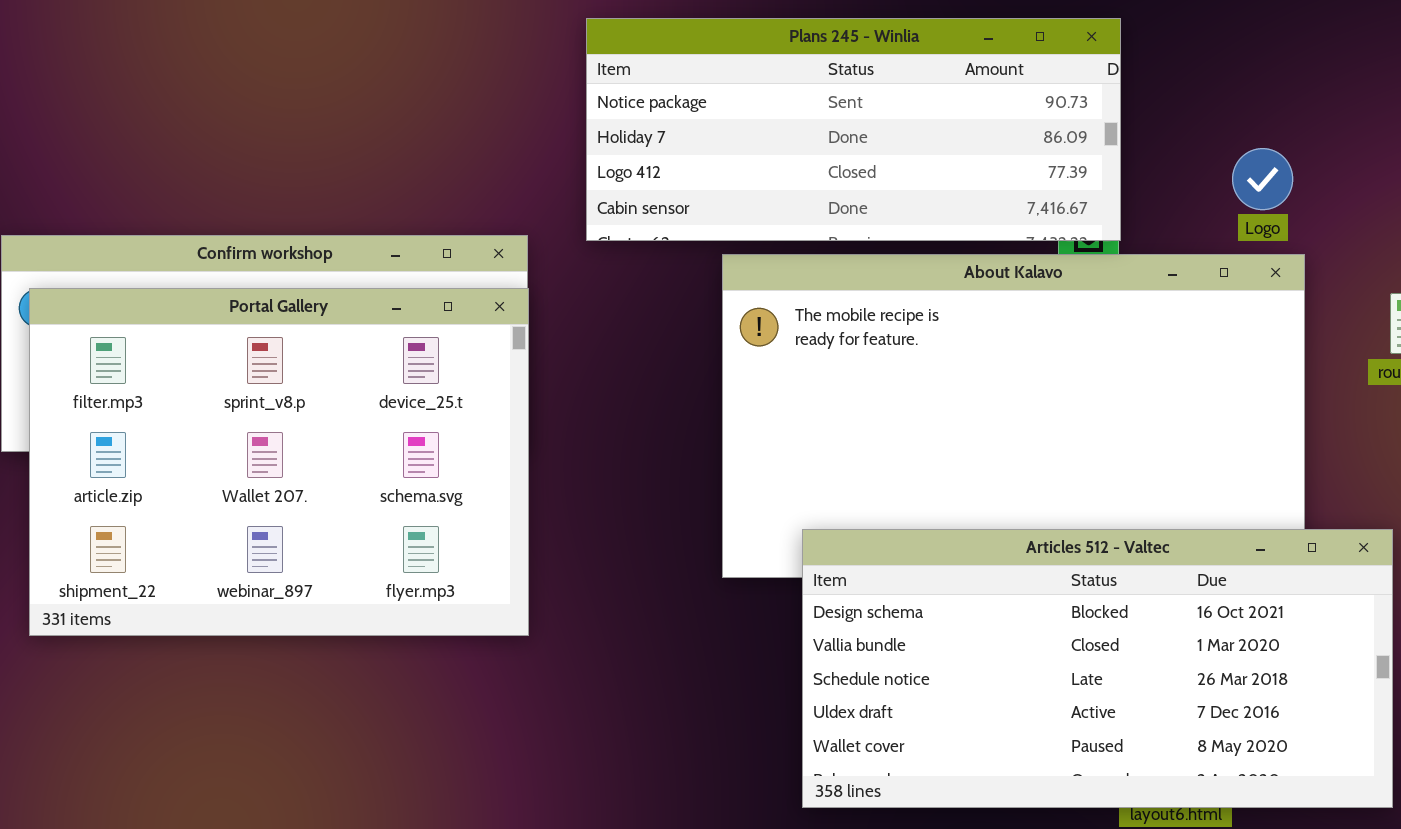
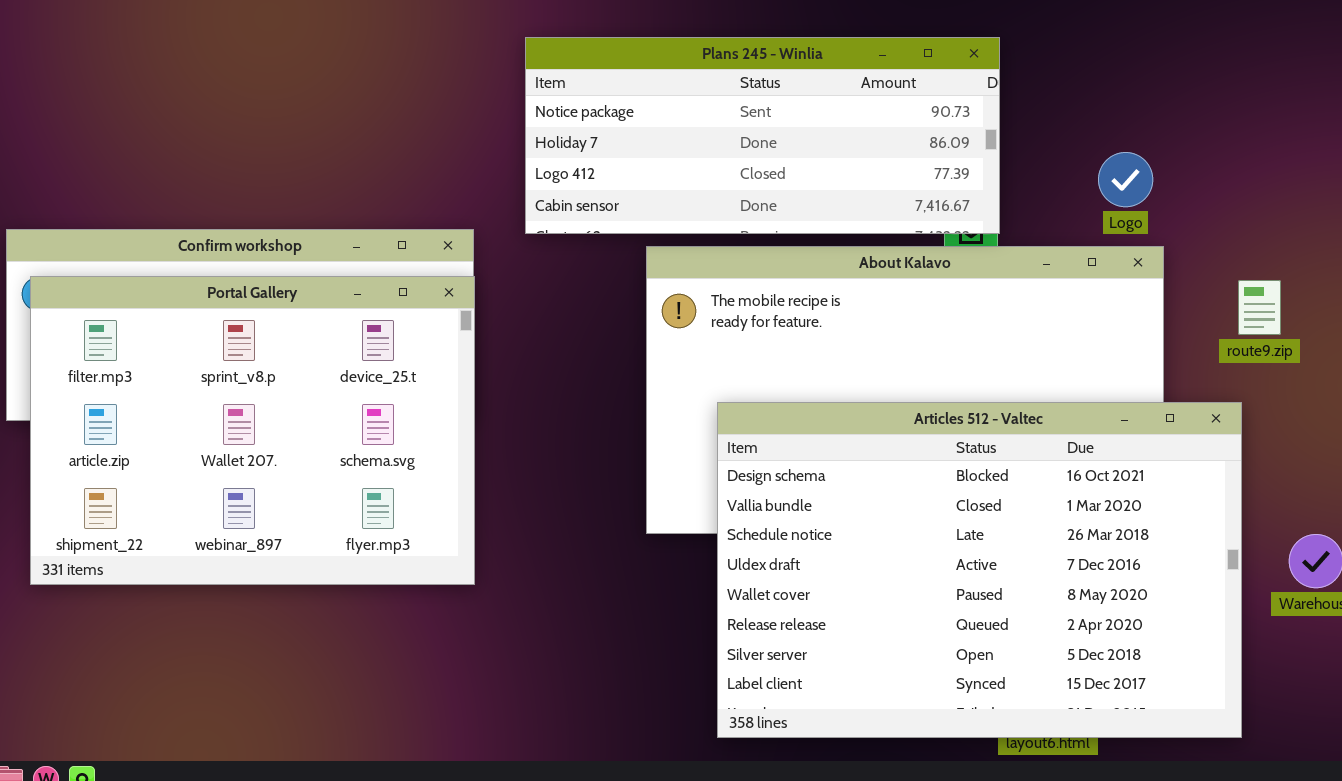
Articles 512 - Valtec: [802,529,1393,808] -> [717,402,1242,738], resized

